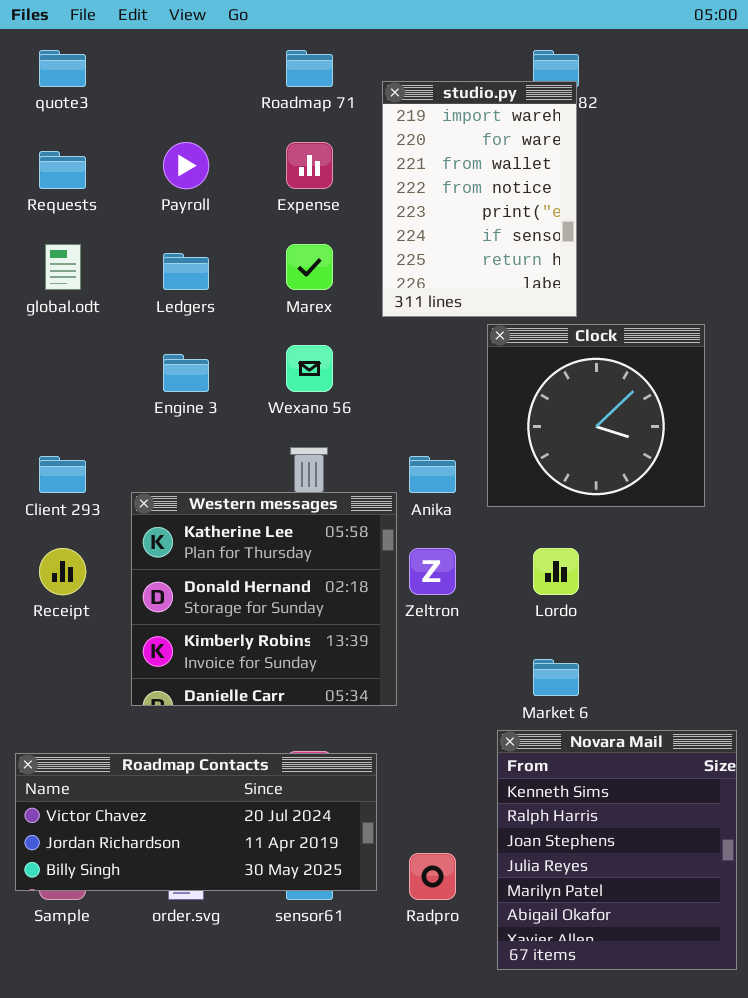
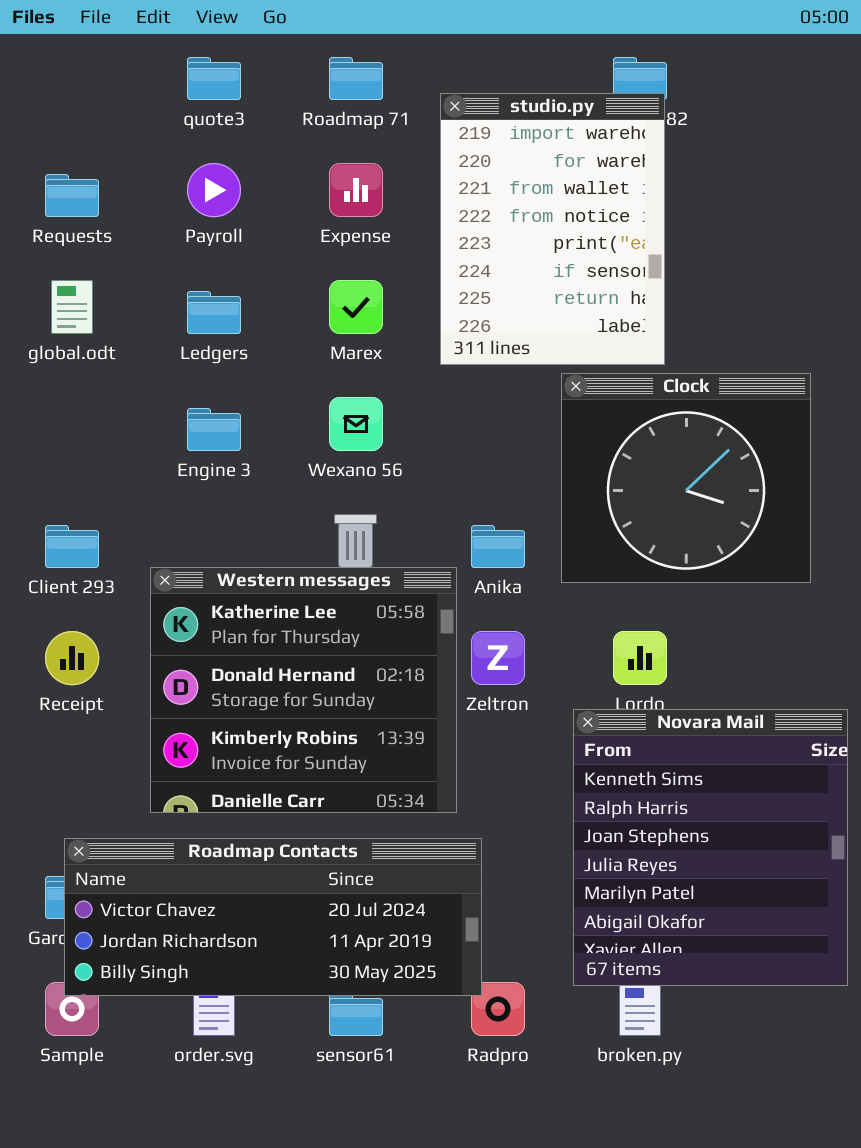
quote3: [39,50,86,87] -> [187,57,241,100], moved
Novara Mail: [497,730,737,970] -> [573,709,848,986], moved
Roadmap Contacts: [15,753,377,891] -> [64,838,482,996], moved

